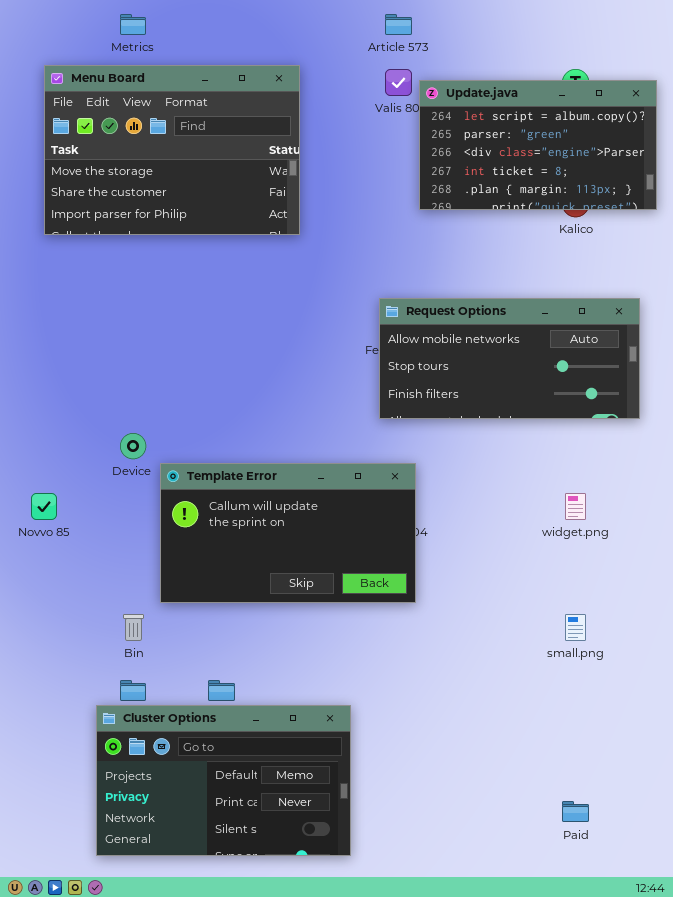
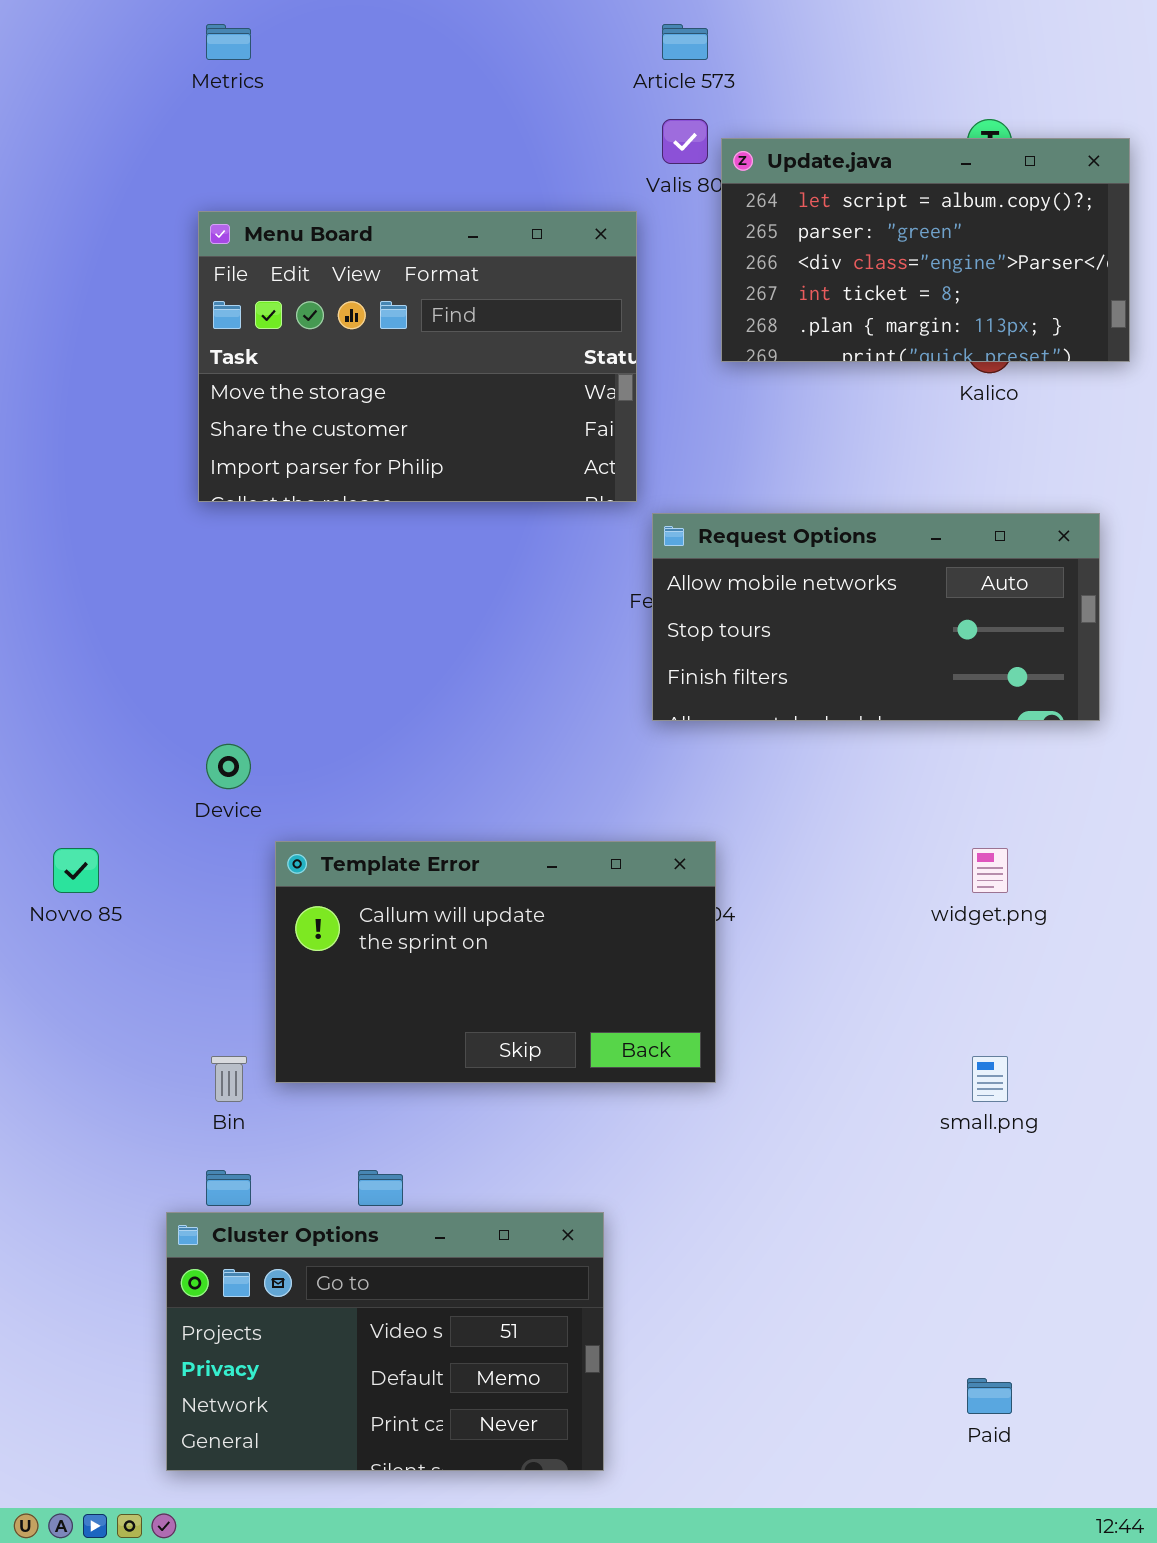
Menu Board: [44,65,300,235] -> [198,211,637,502], moved
Template Error: [160,463,416,603] -> [275,841,716,1083], moved
Cluster Options: [96,705,351,856] -> [166,1212,604,1471], scrolled up 1 row

